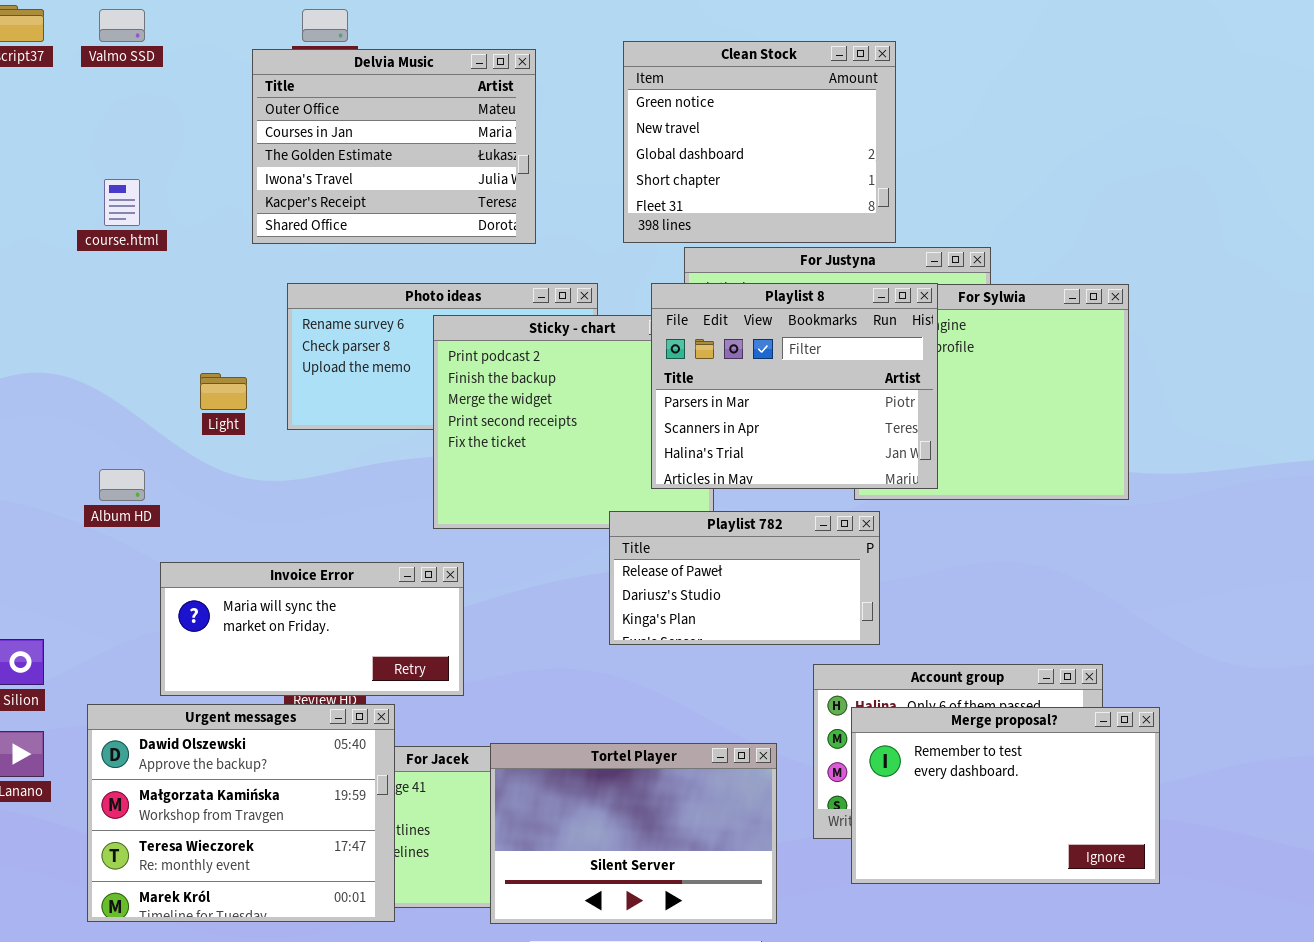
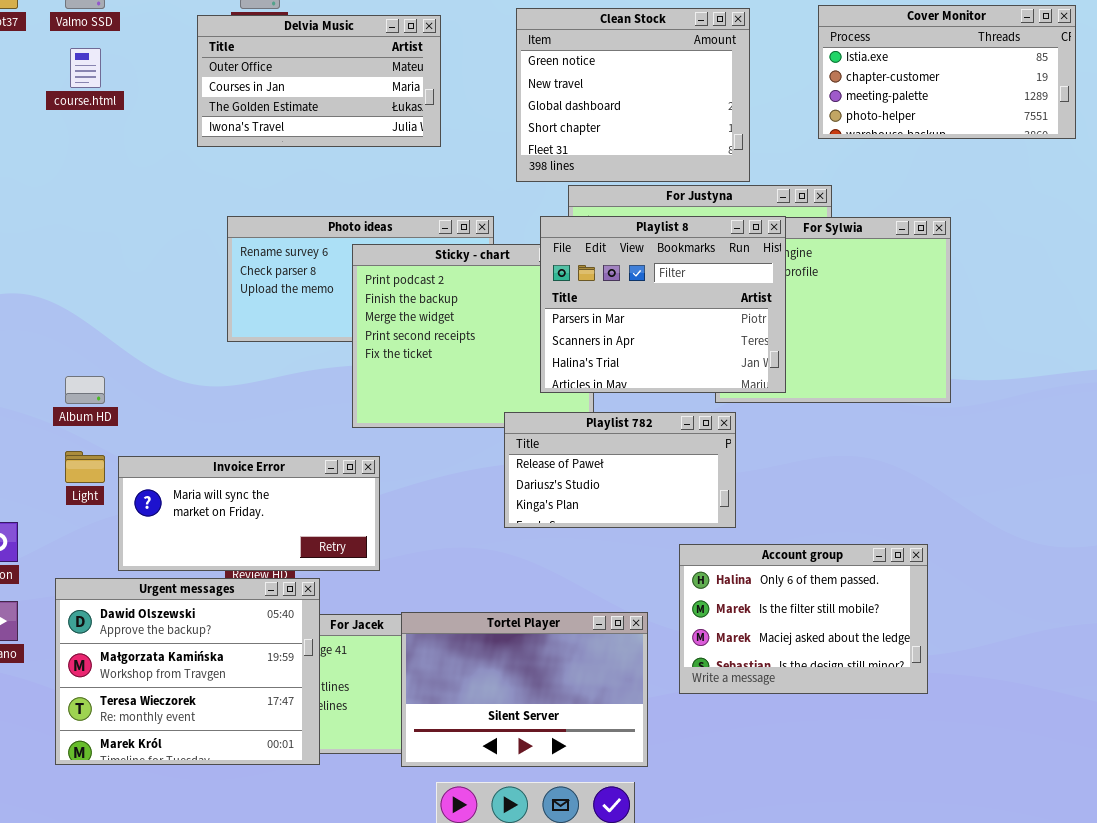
Cover Monitor: none -> [818,5,1076,139], opened
Delvia Music: [252,49,536,244] -> [197,15,441,147], resized
course.html: [104,179,140,226] -> [70,48,101,88], moved
Light: [200,373,247,410] -> [65,451,105,483], moved
Merge proposal?: [851,707,1160,884] -> none, closed

